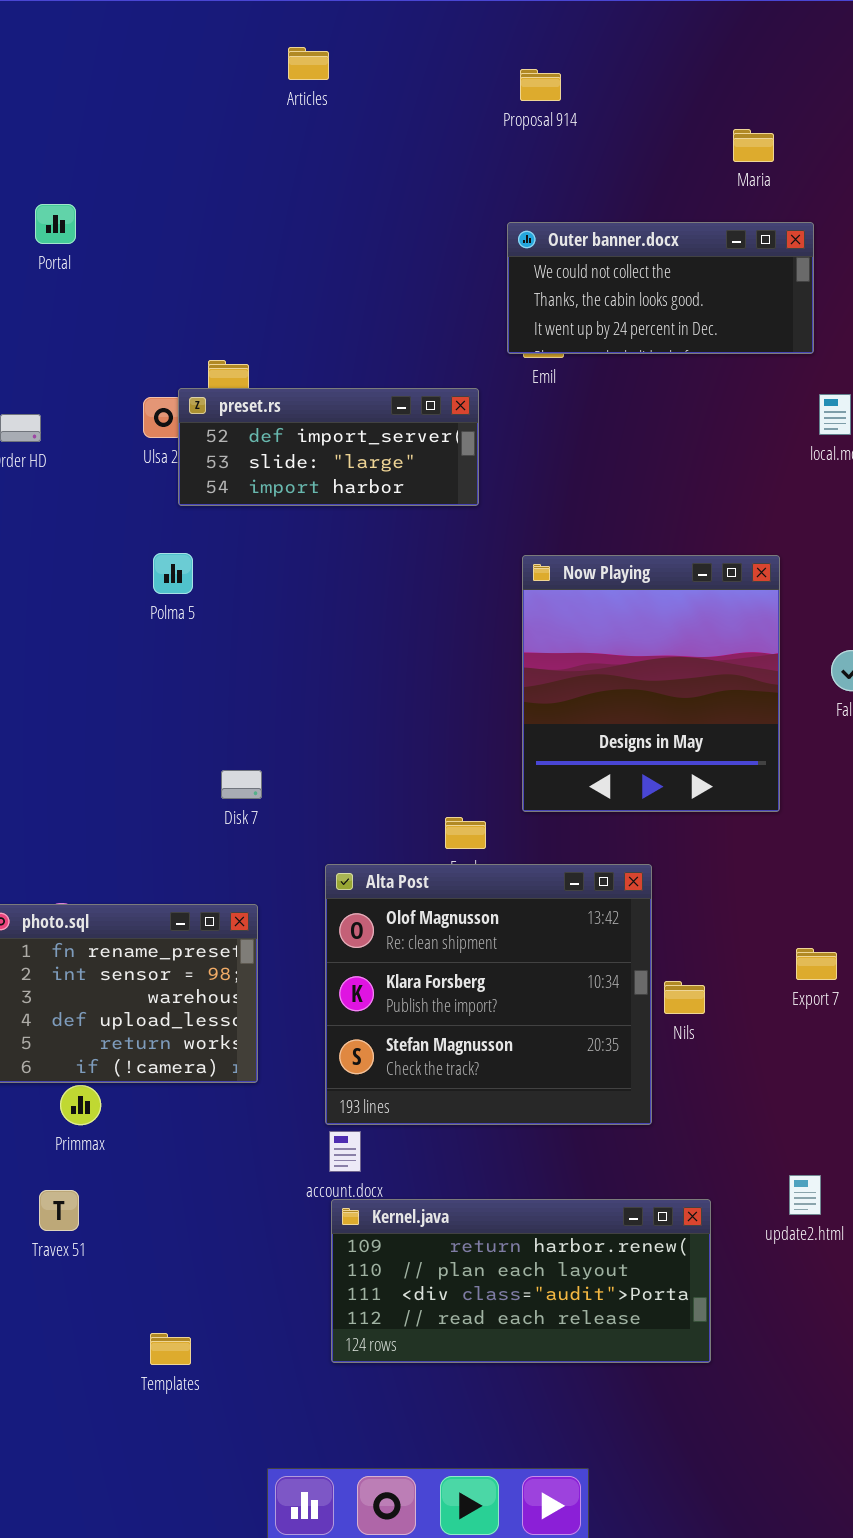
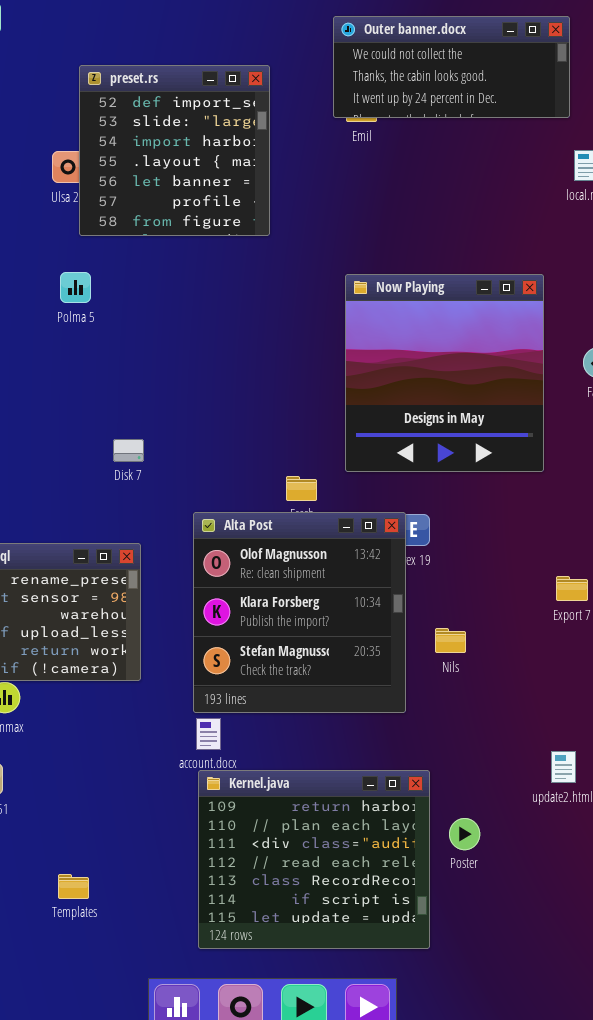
preset.rs: [178,388,479,506] -> [79,65,270,236], resized
Alta Post: [325,864,652,1125] -> [193,512,406,713], resized
Nils: [664,981,705,1014] -> [435,628,466,653], moved
Kernel.java: [331,1199,711,1363] -> [198,770,430,949], resized

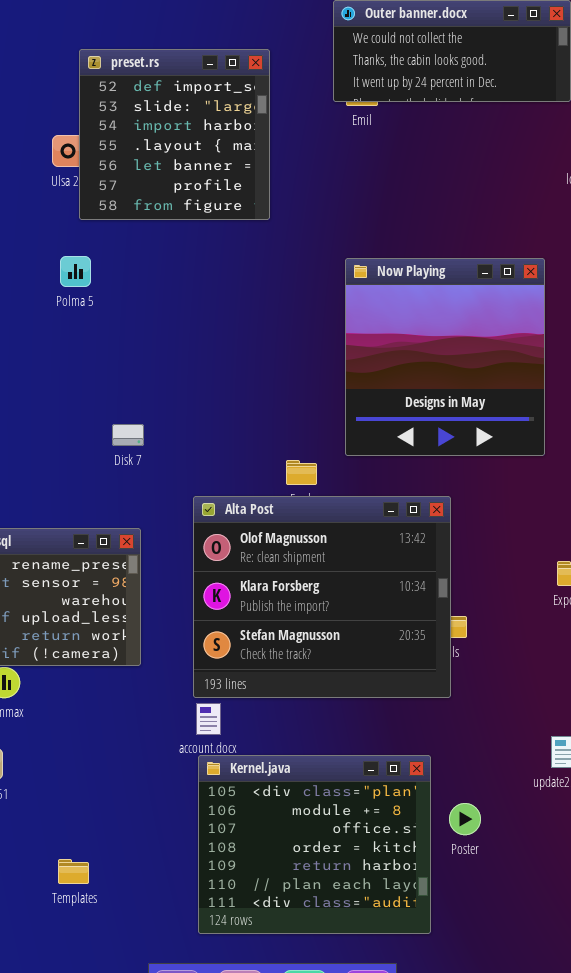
Alta Post: [193,512,406,713] -> [193,496,451,698], resized
Kernel.java: [198,770,430,949] -> [198,755,431,934], scrolled up 4 rows

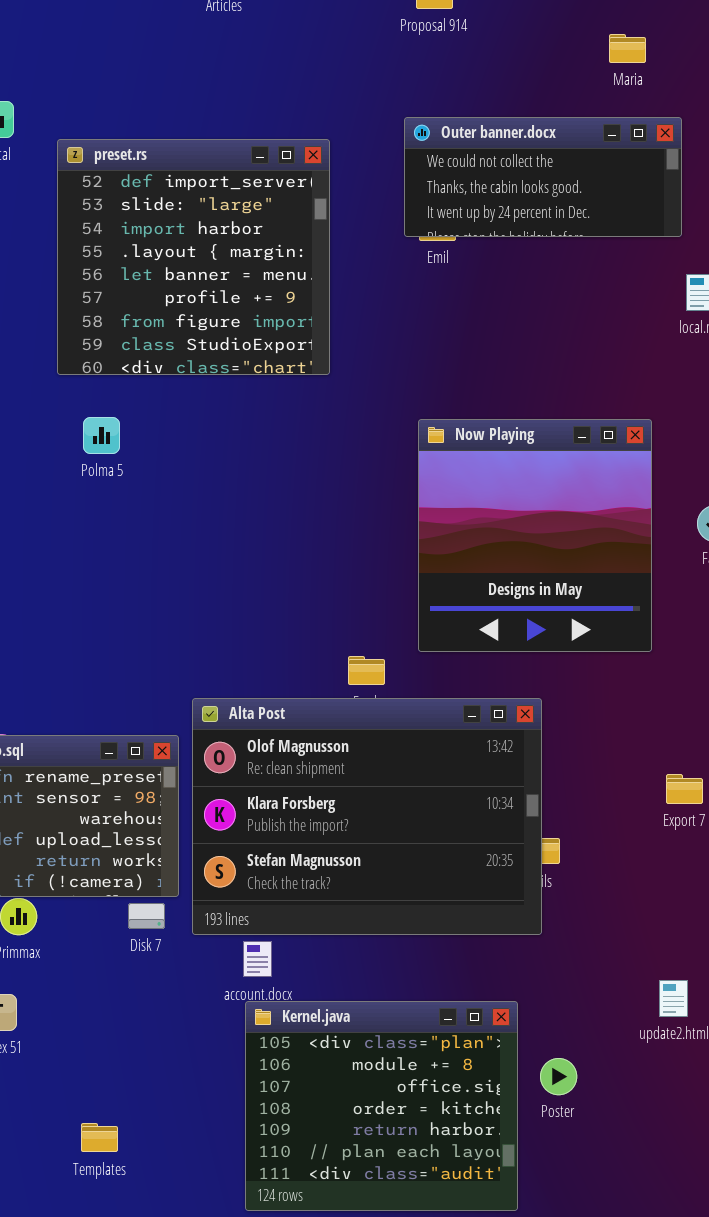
preset.rs: [79,49,270,220] -> [57,139,330,375], resized
Disk 7: [112,424,144,446] -> [128,903,165,929], moved
Alta Post: [193,496,451,698] -> [192,698,542,935], resized

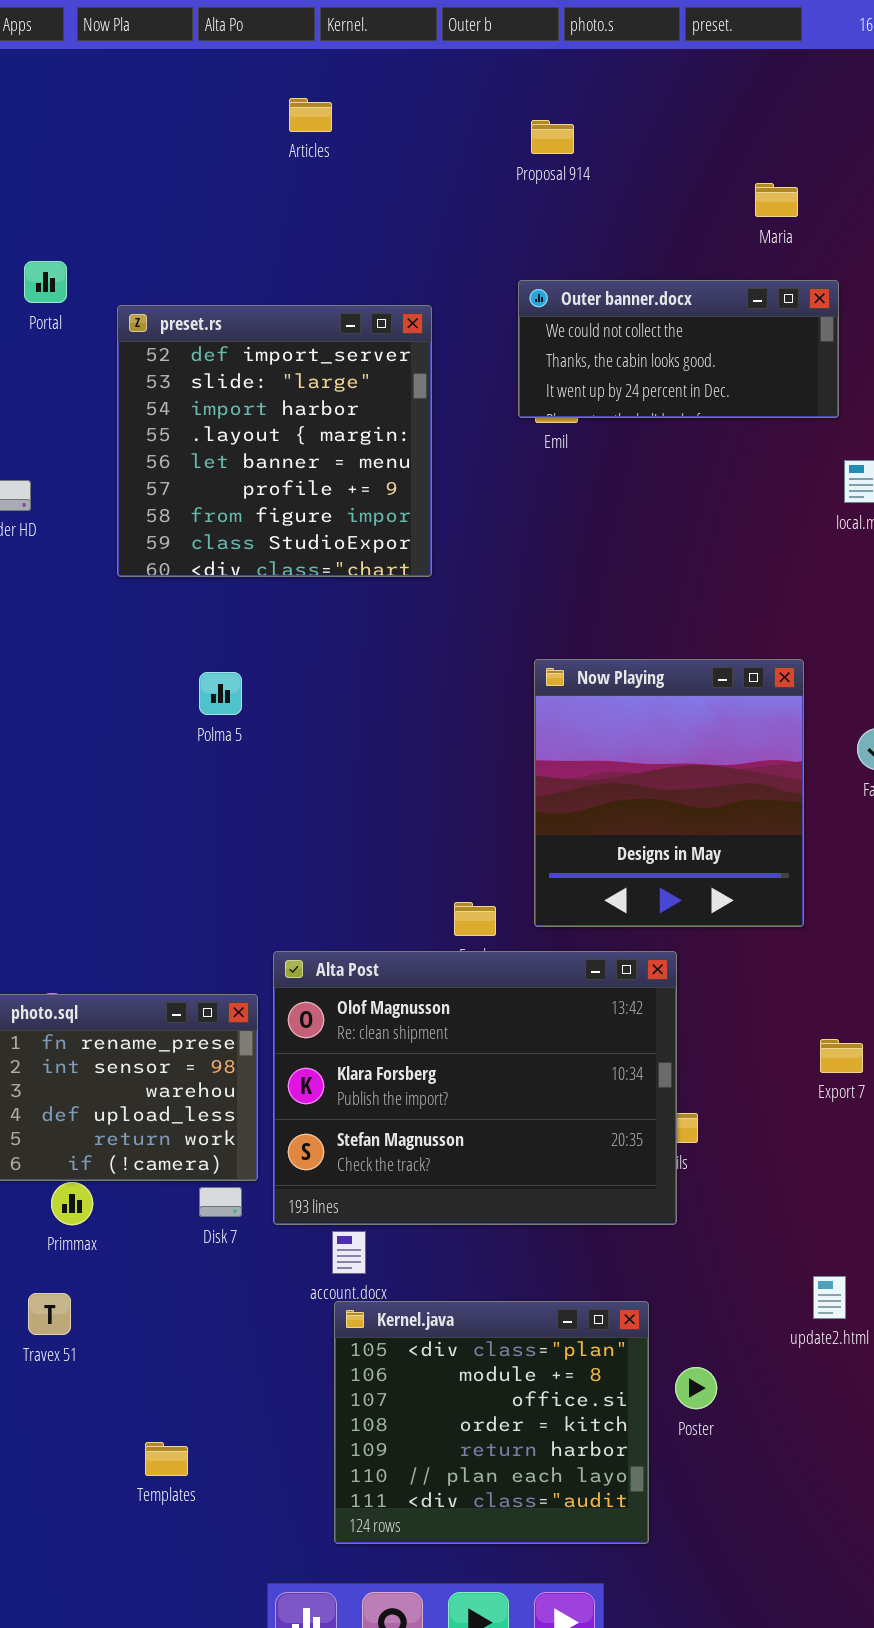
Polma 5: [83,417,120,454] -> [199,672,242,715], moved
Now Playing: [418,419,652,652] -> [534,659,804,927], moved

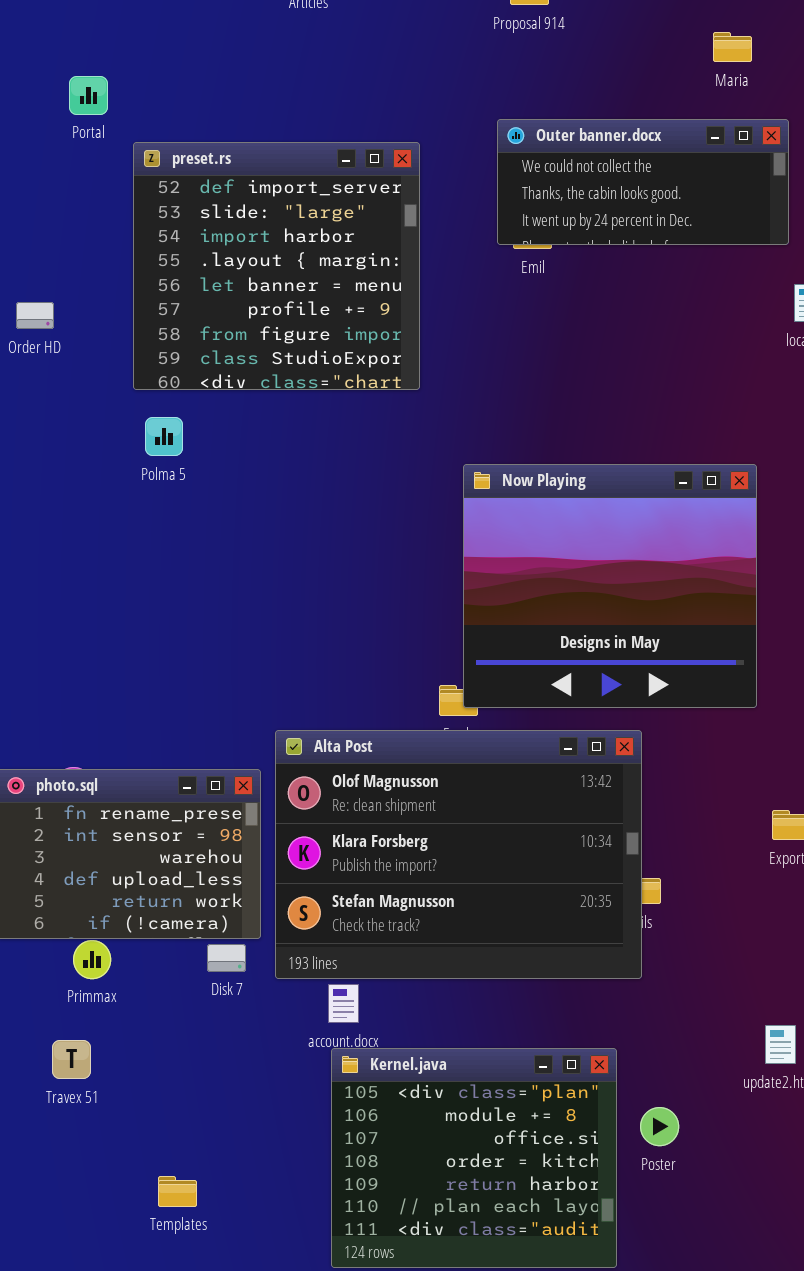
Portal: [24,261,67,303] -> [69,76,108,115], moved
Now Playing: [534,659,804,927] -> [463,464,757,708], resized
Polma 5: [199,672,242,715] -> [145,417,183,456], moved

